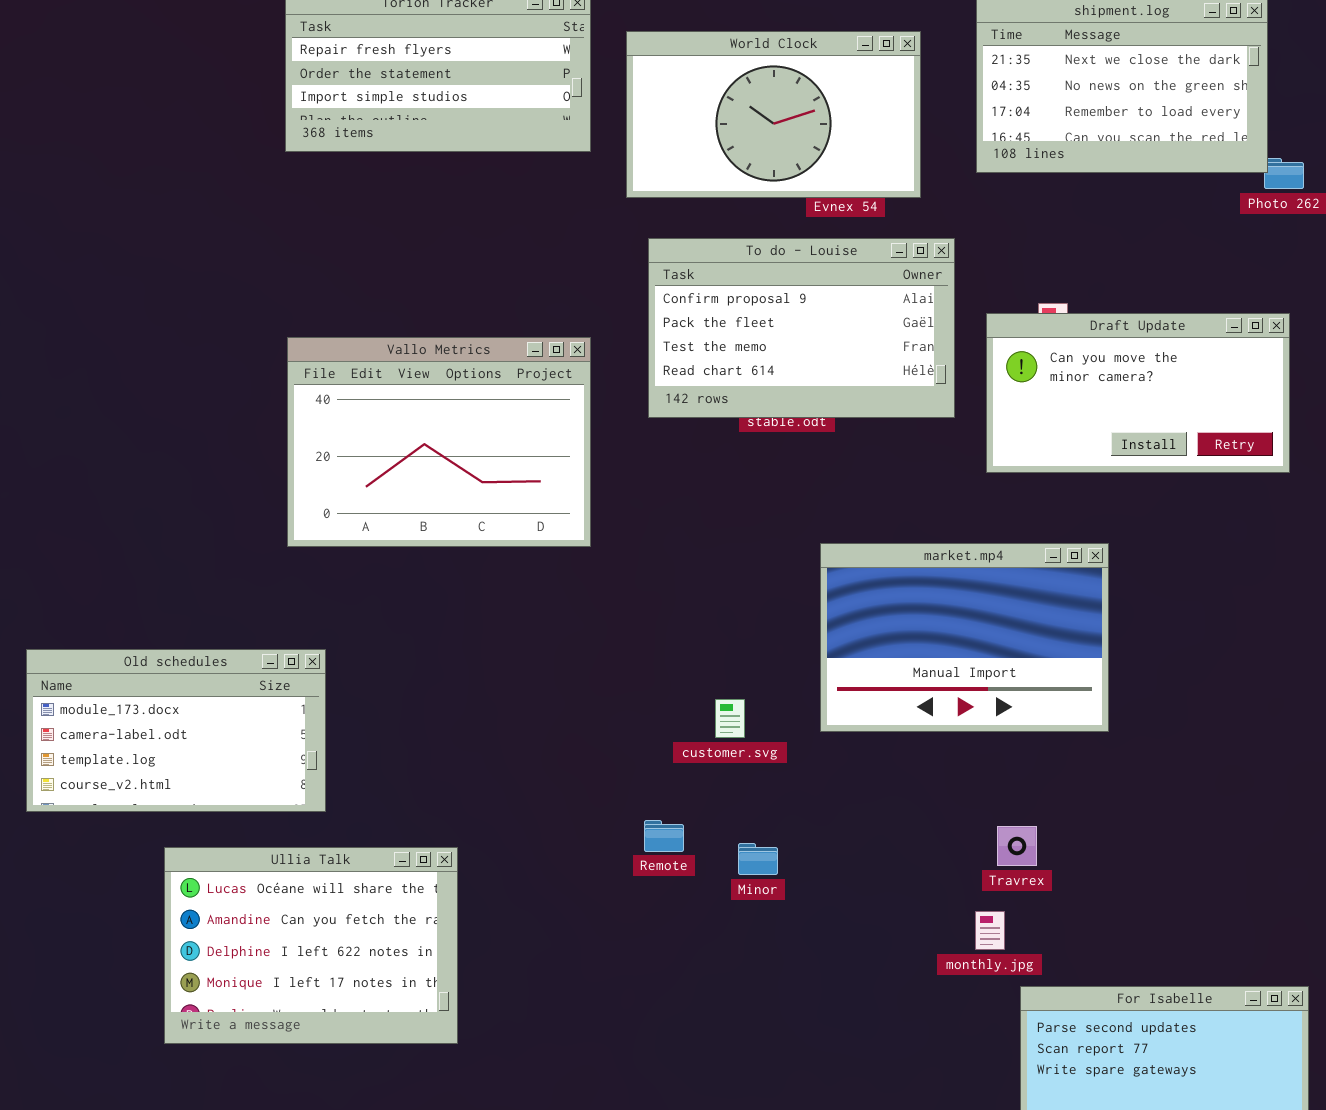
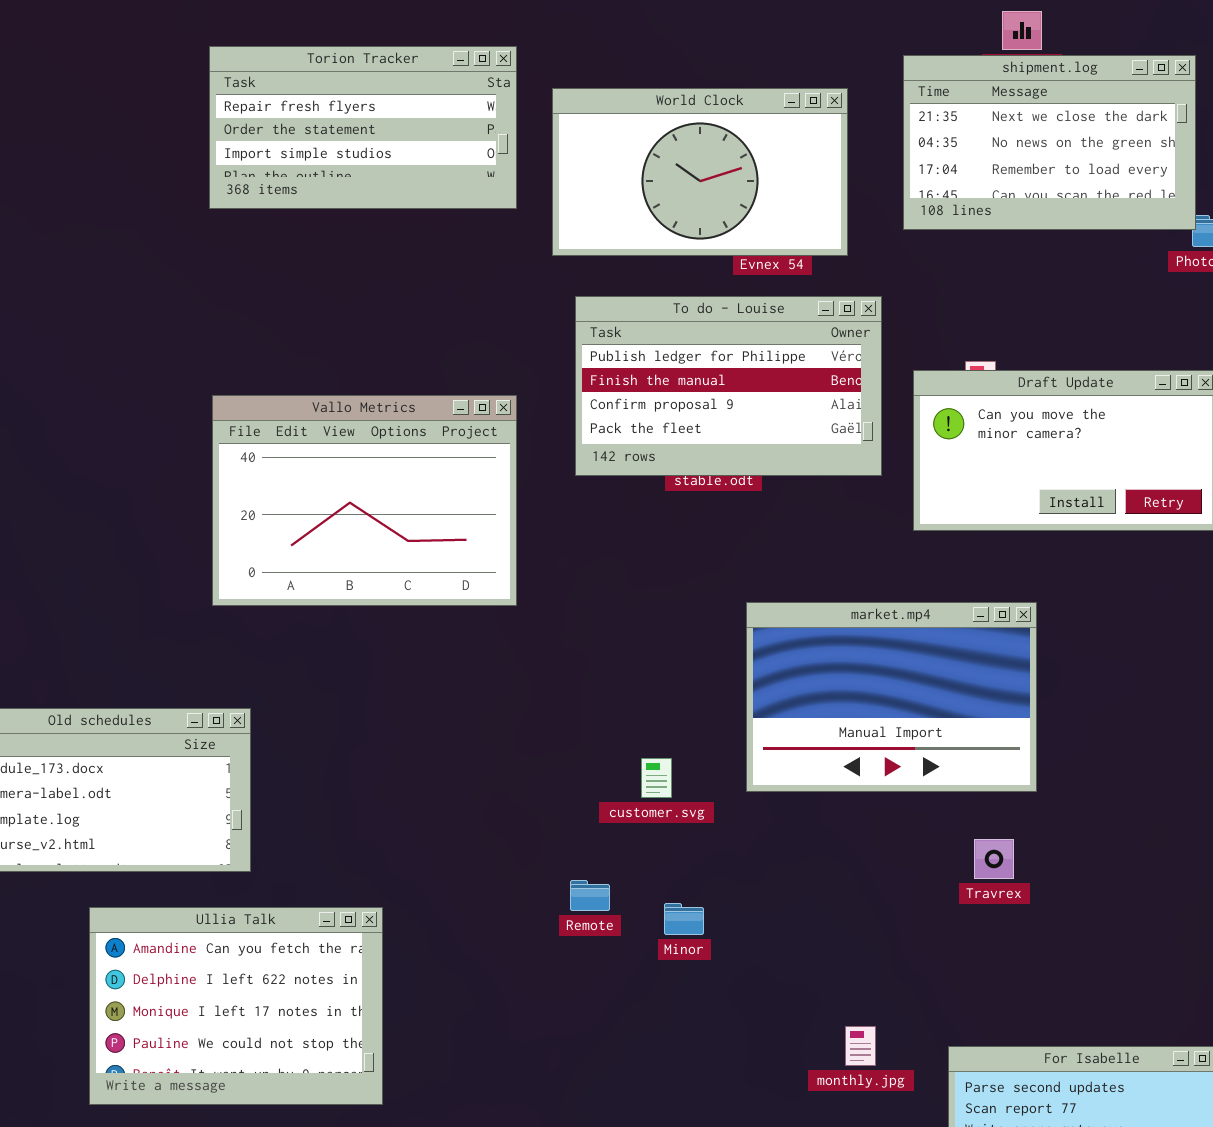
To do - Louise: [648,238,955,418] -> [575,296,882,476], scrolled up 2 rows
Travrex: [997,826,1037,866] -> [974,839,1014,879], moved
Ullia Talk: [164,847,458,1044] -> [89,907,383,1105], scrolled down 1 row
monthly.jpg: [975,911,1005,950] -> [845,1026,876,1066], moved

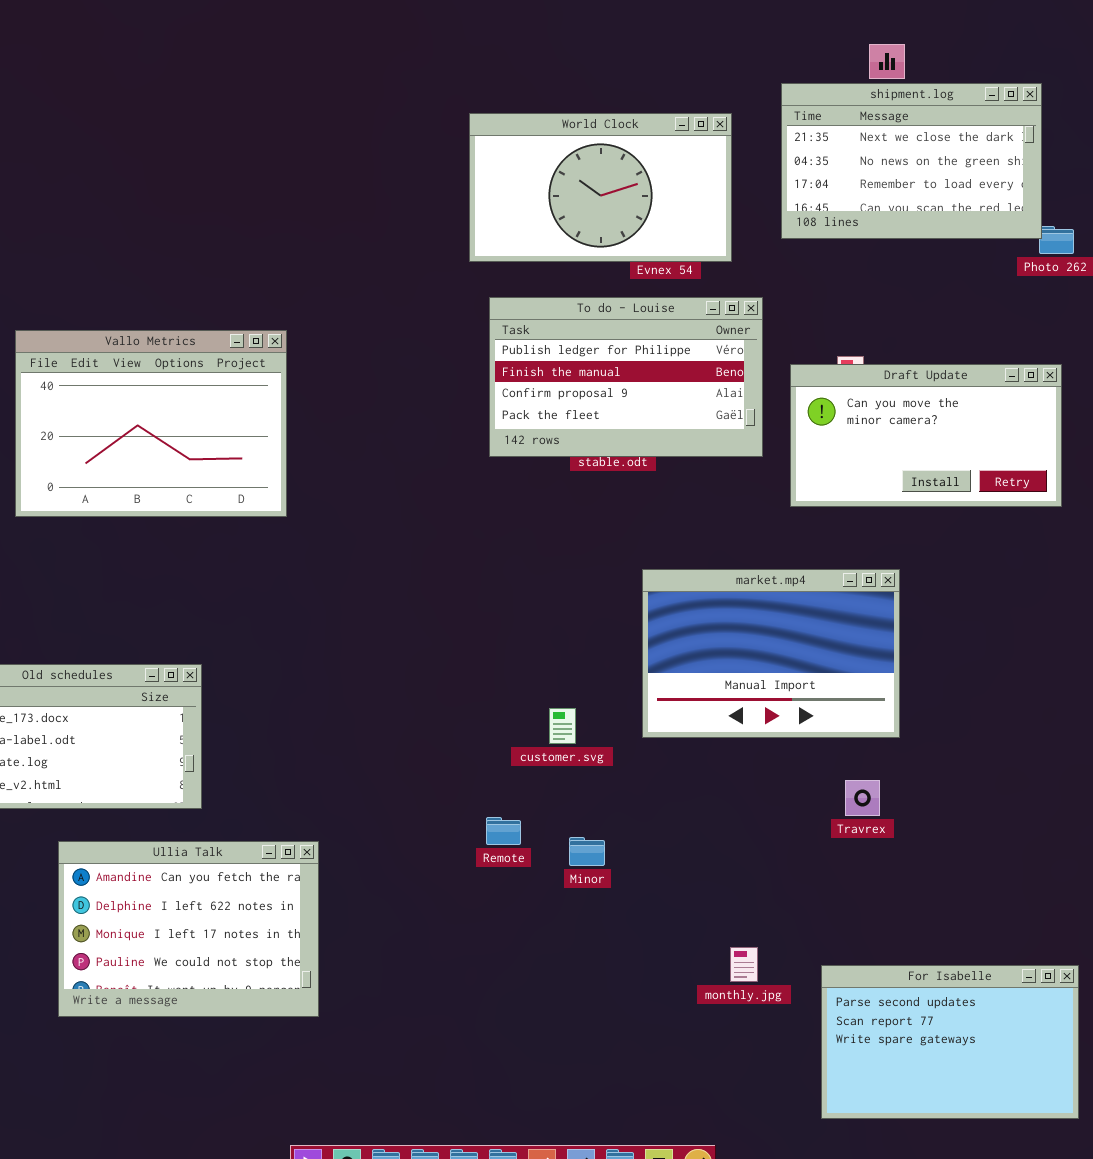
Torion Tracker: [209,46,517,209] -> none, closed
Vallo Metrics: [212,395,517,606] -> [15,330,287,517], moved

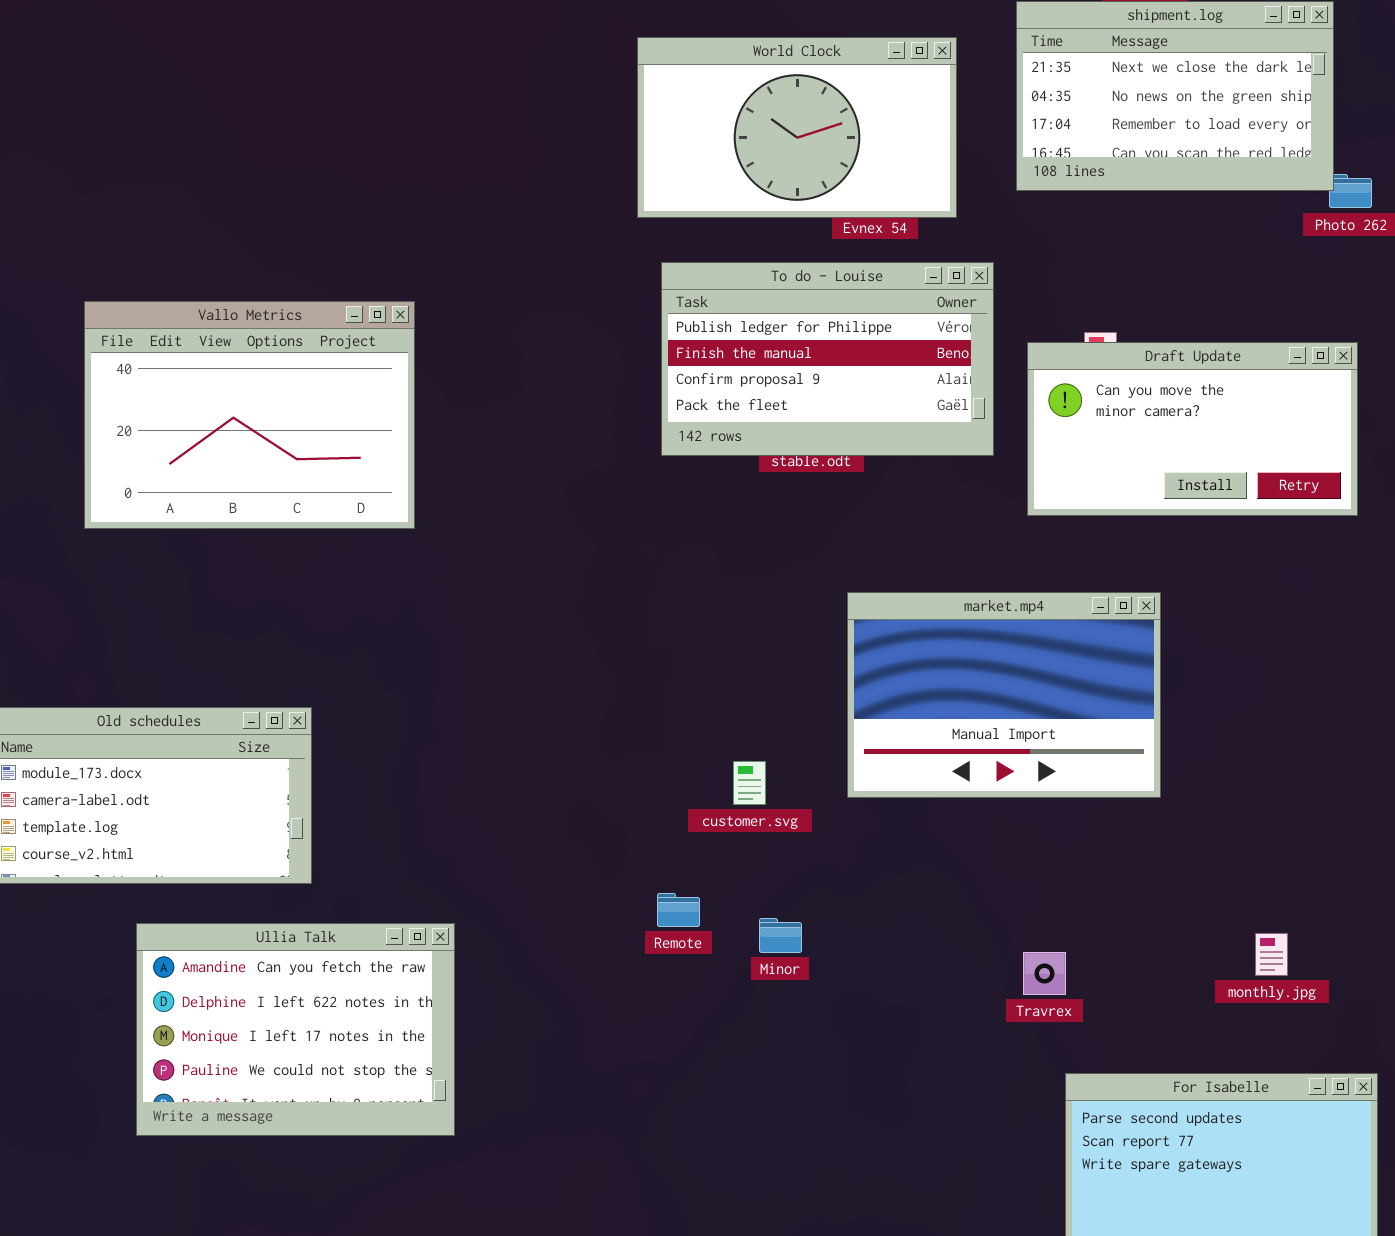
Travrex: [845,780,880,816] -> [1023,952,1066,995], moved
monthly.jpg: [730,947,758,982] -> [1255,933,1288,976], moved

